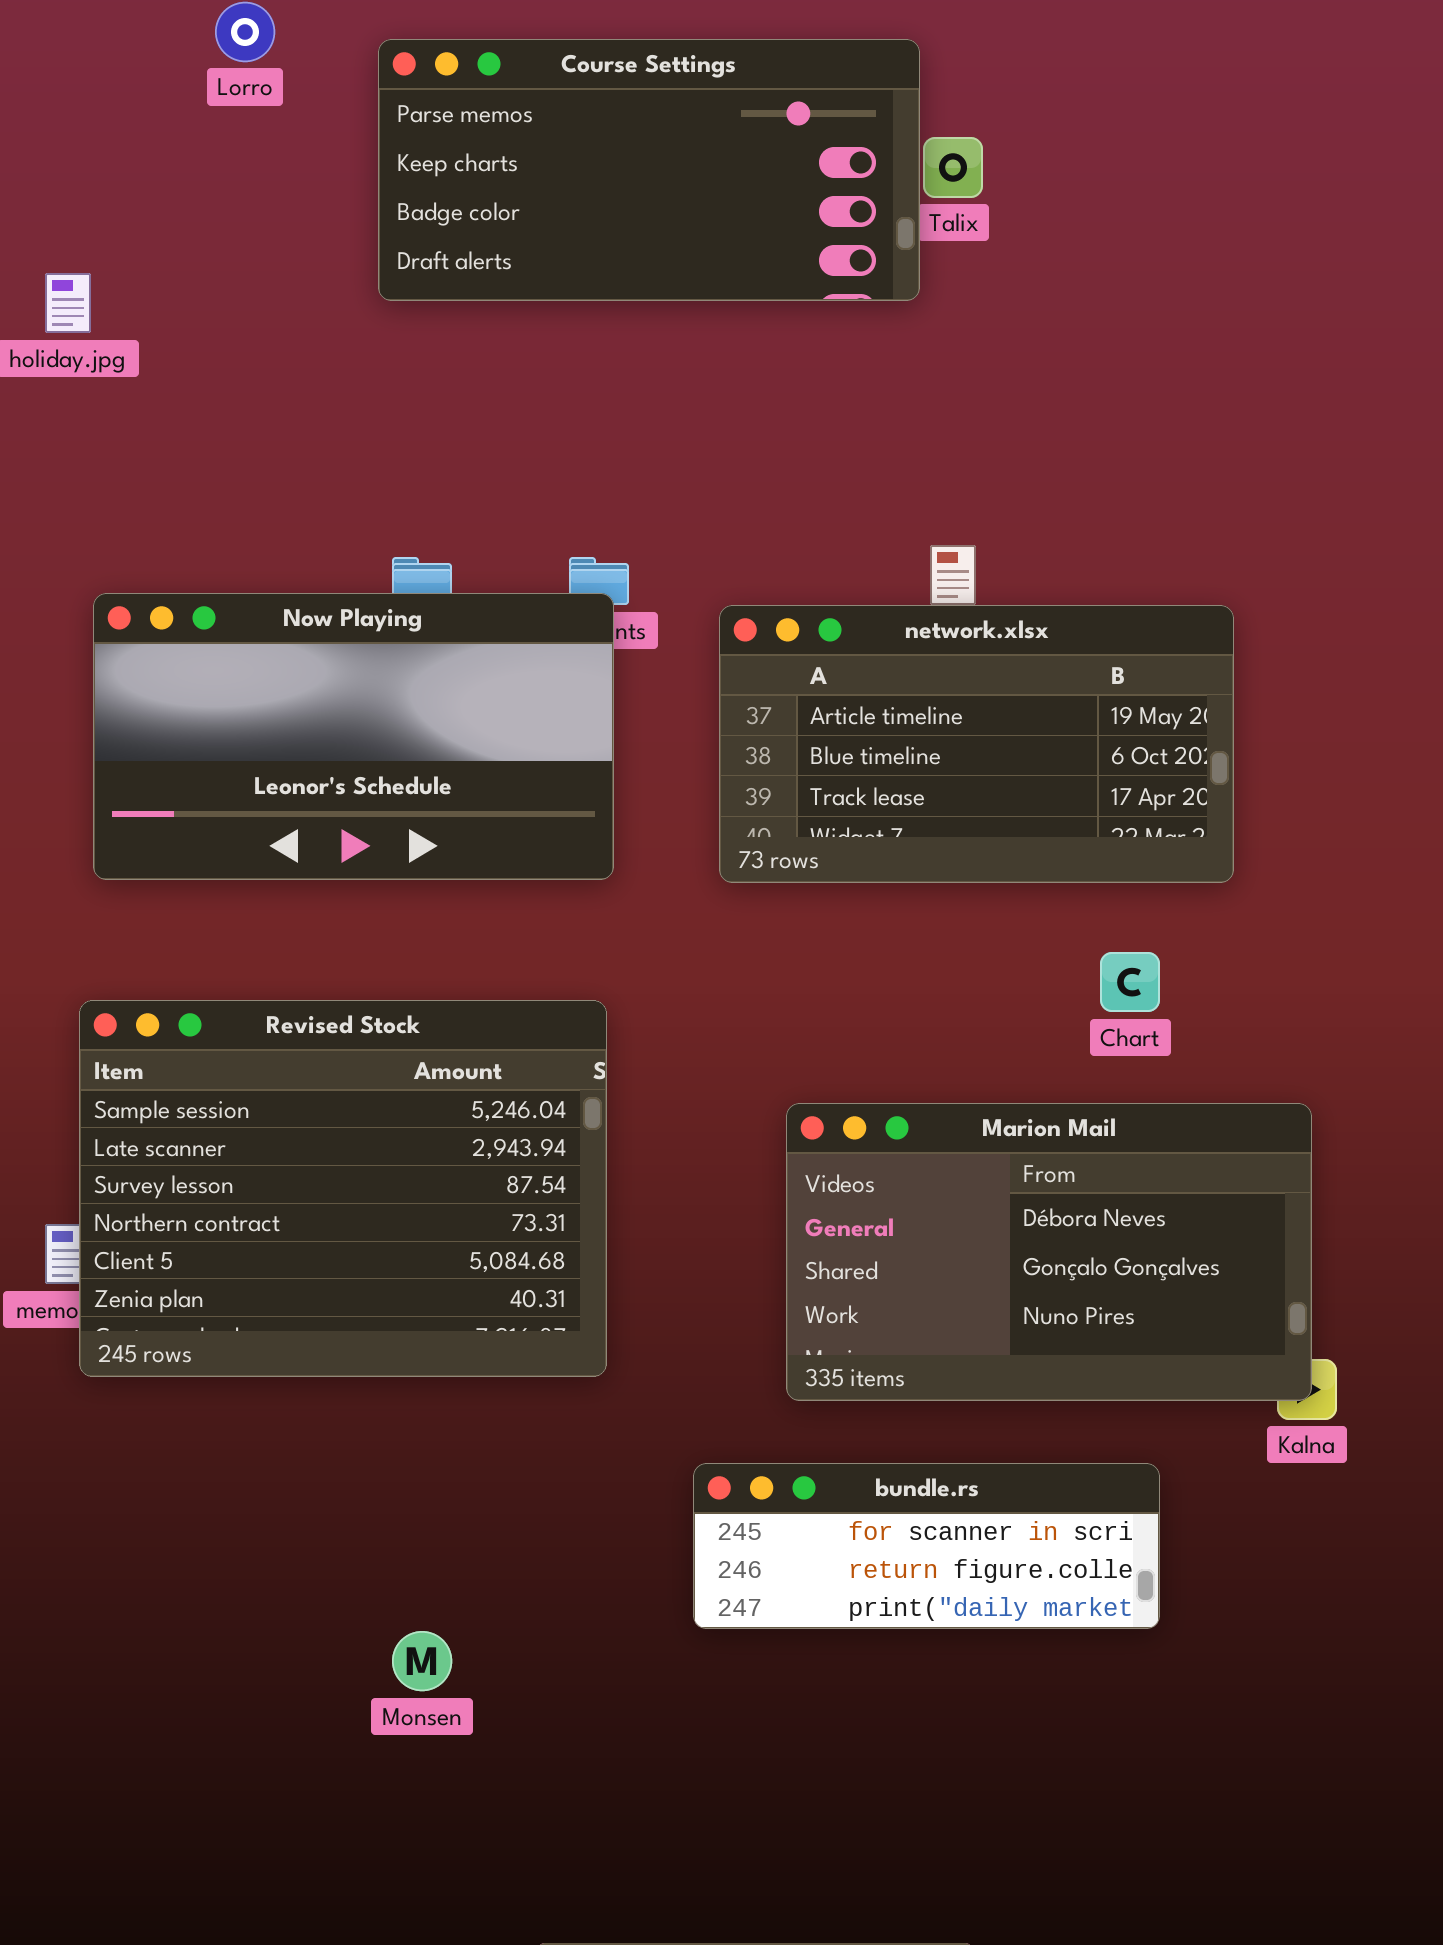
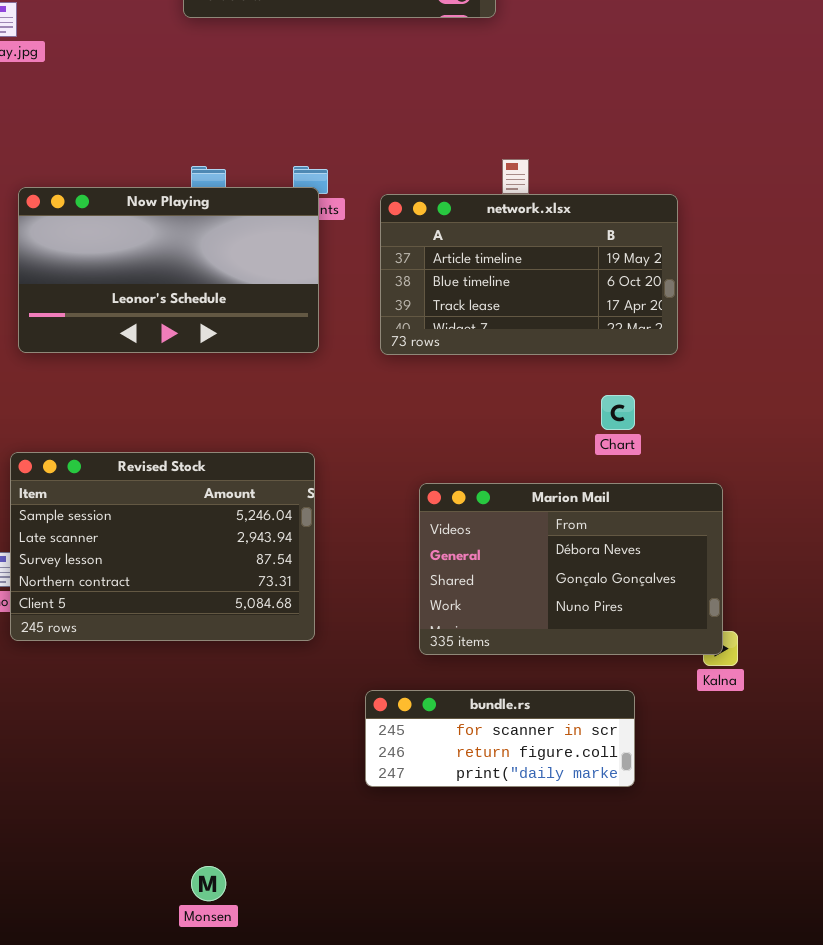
Revised Stock: [79,1000,607,1377] -> [10,452,315,641], resized
Monsen: [392,1631,452,1691] -> [191,866,226,901], moved

